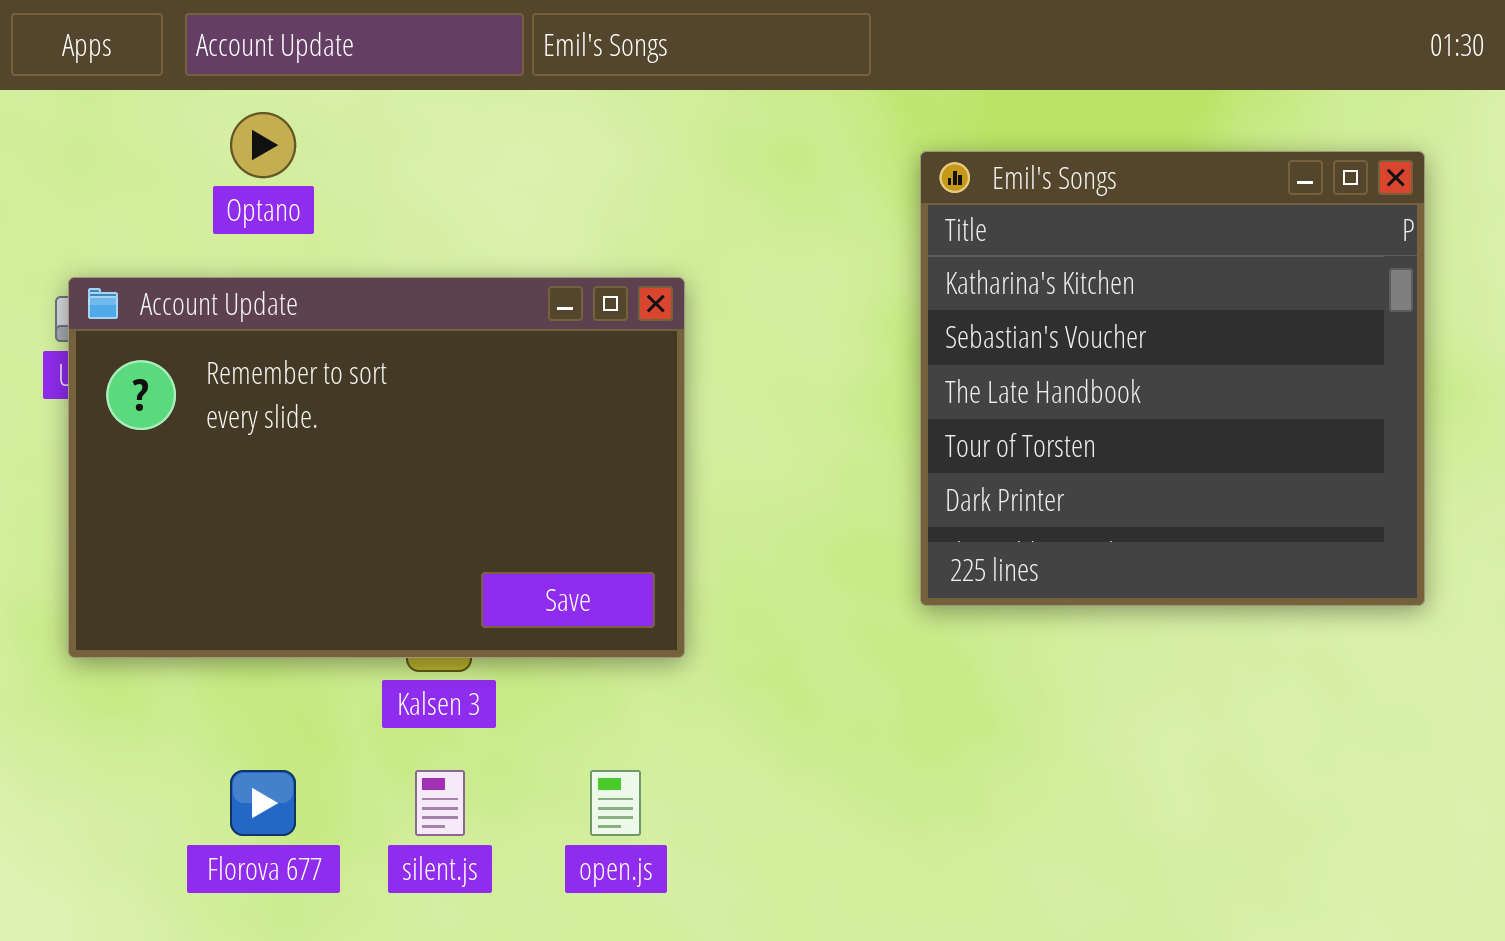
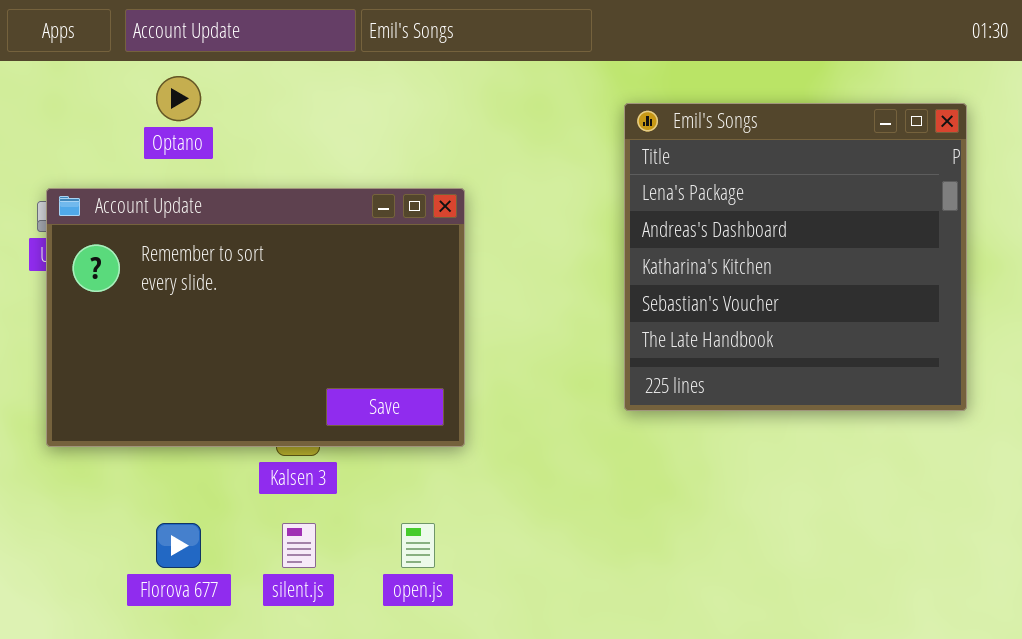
Emil's Songs: [920,151,1425,606] -> [624,103,967,411], scrolled up 2 rows

